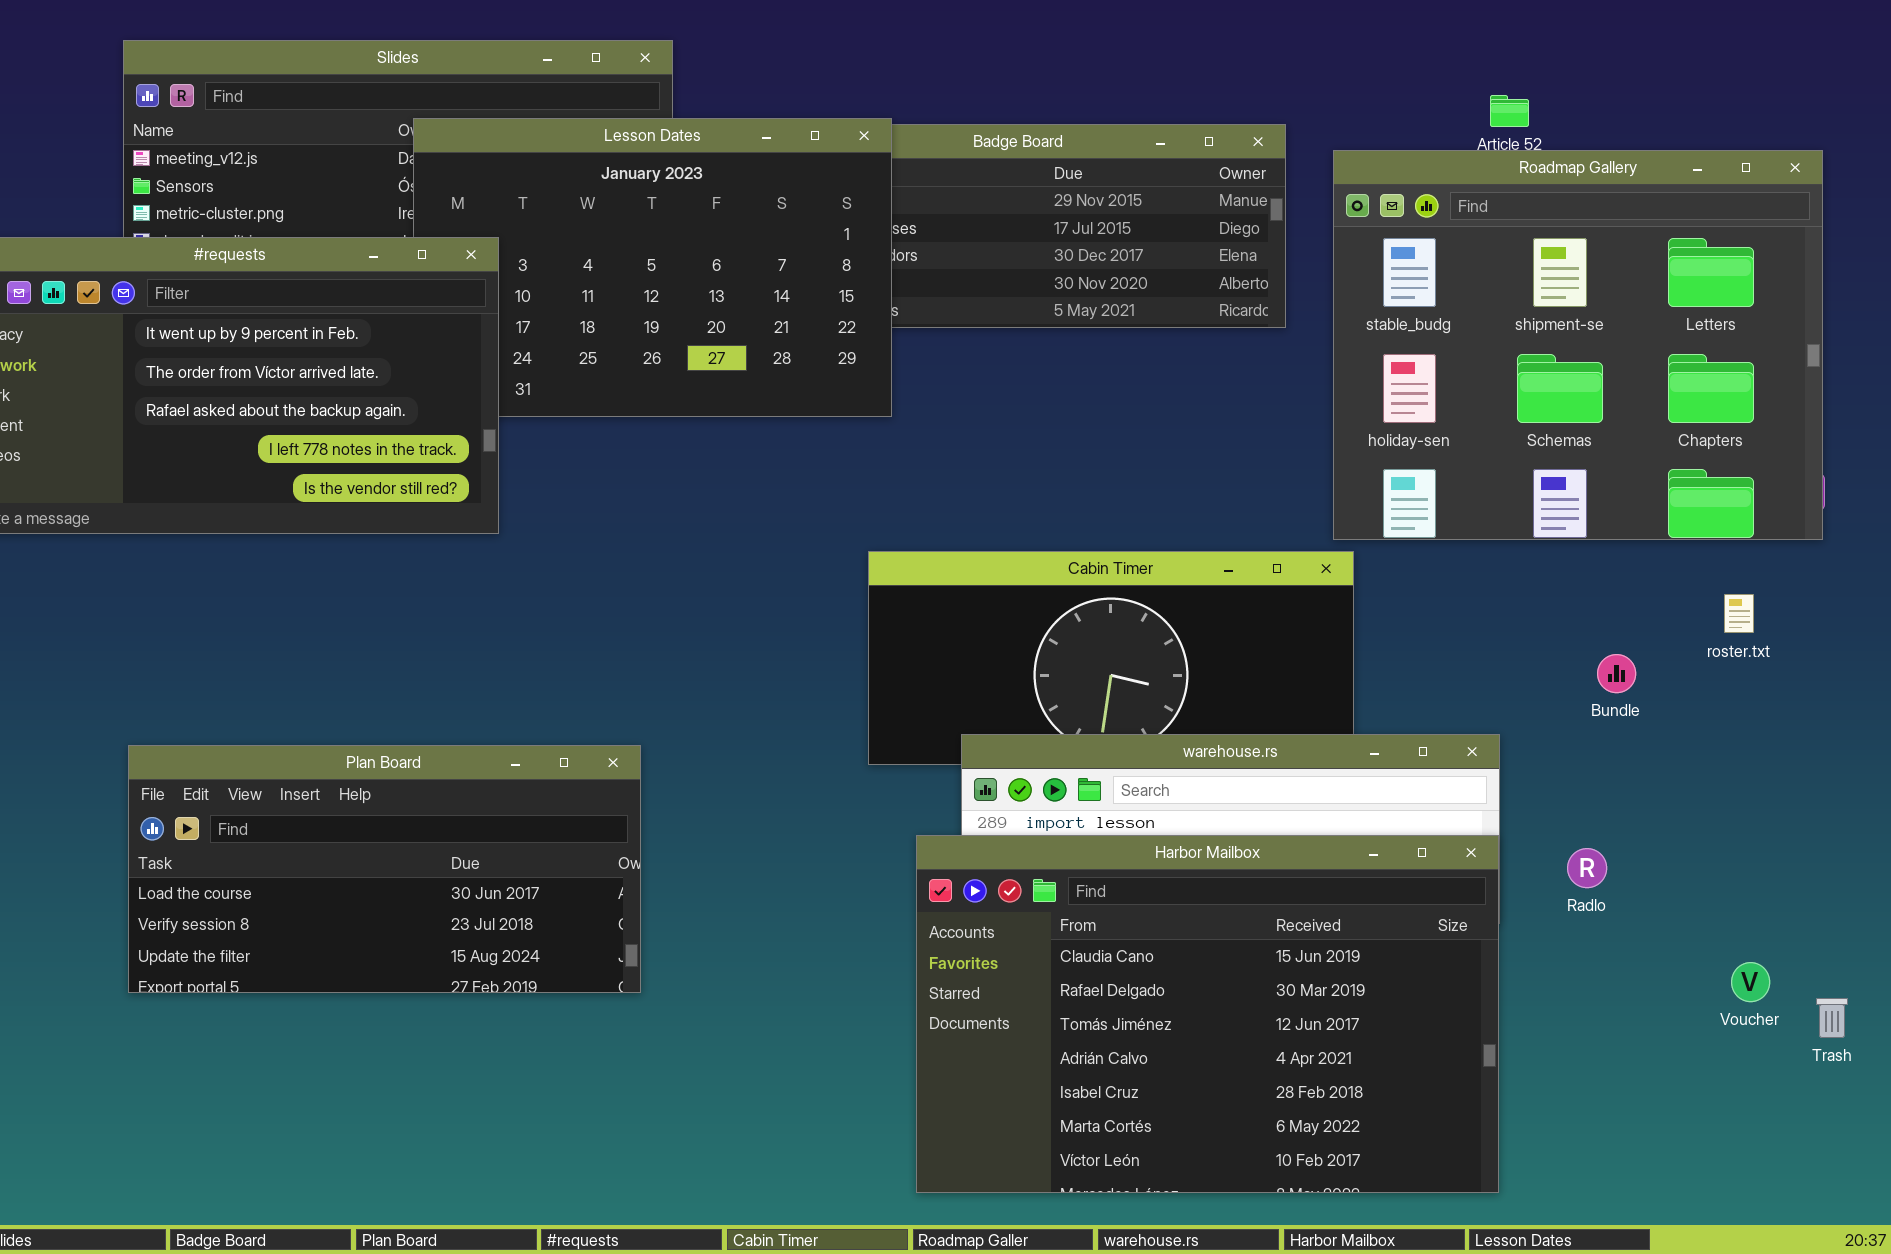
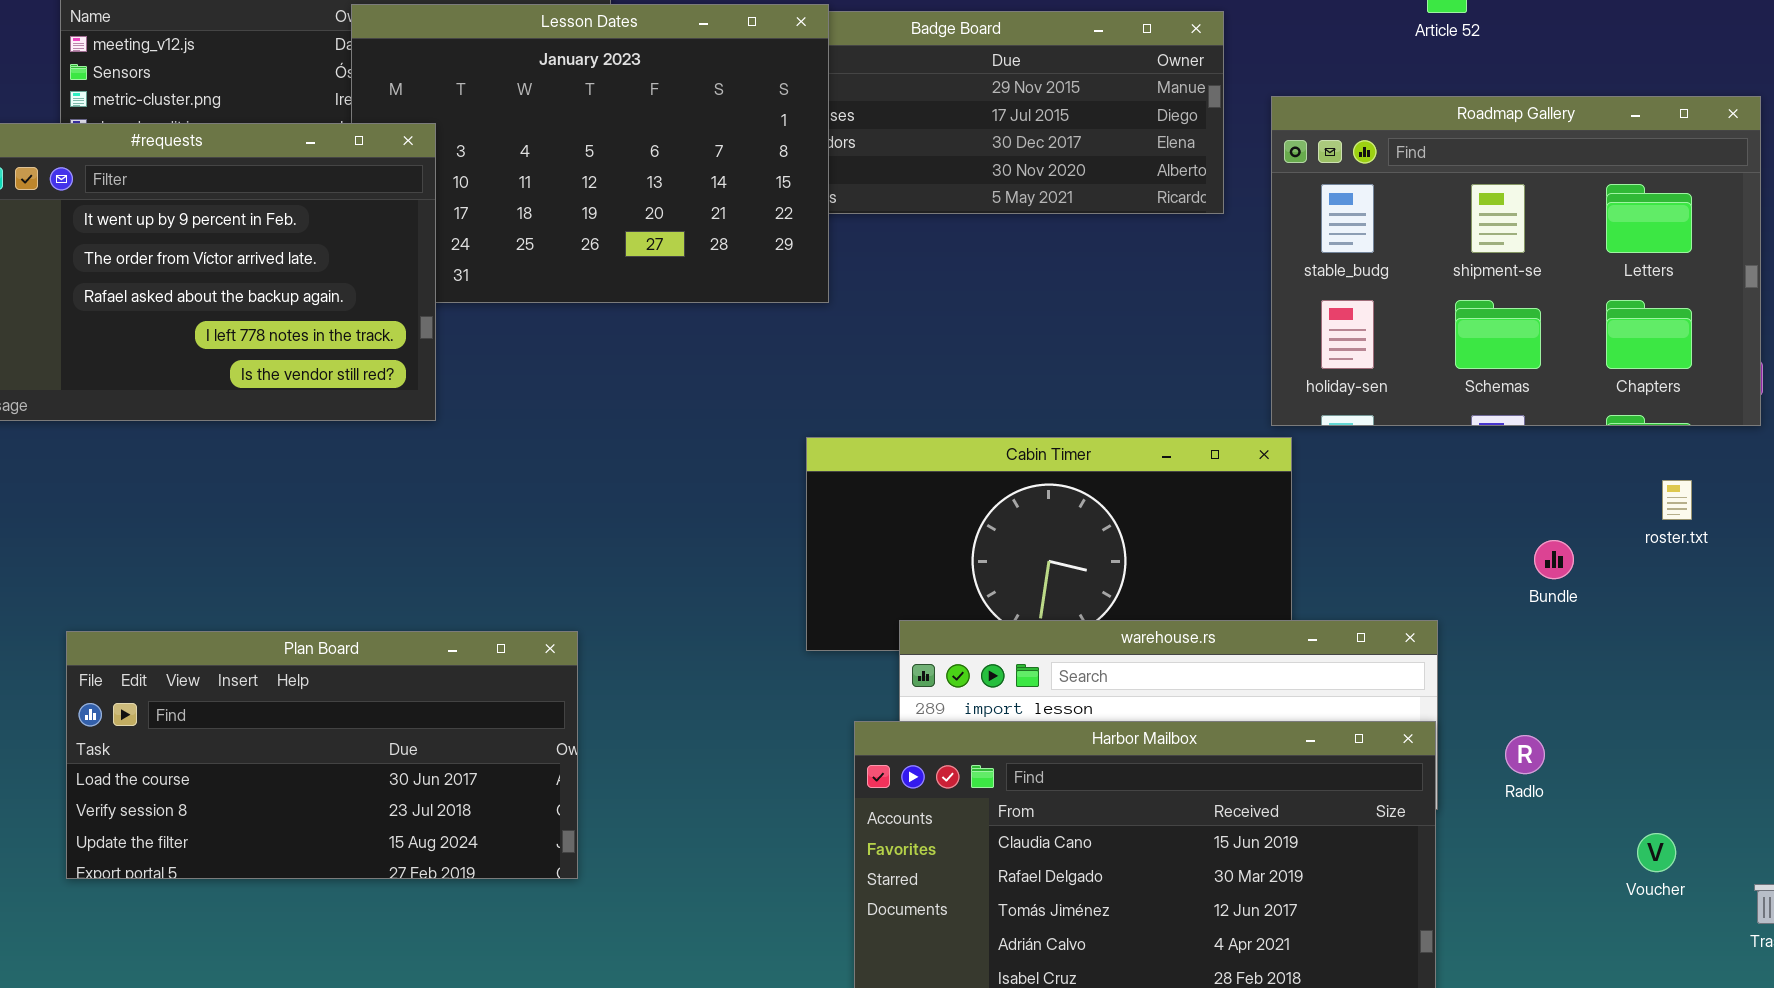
Roadmap Gallery: [1333,150,1823,540] -> [1271,96,1761,426], resized
Voucher: [1731,962,1770,1002] -> [1637,833,1676,872], moved

